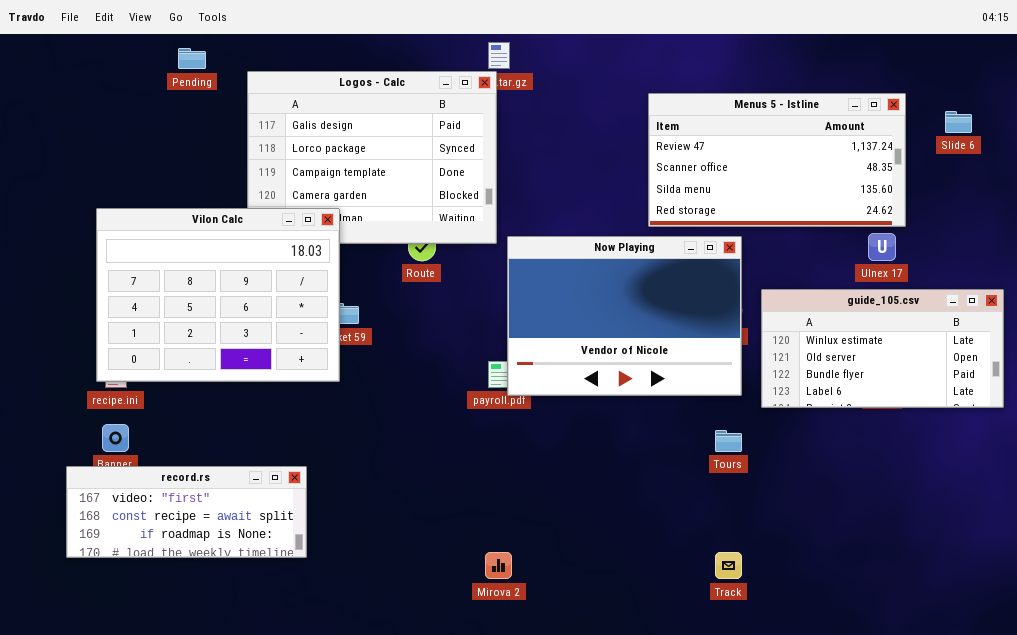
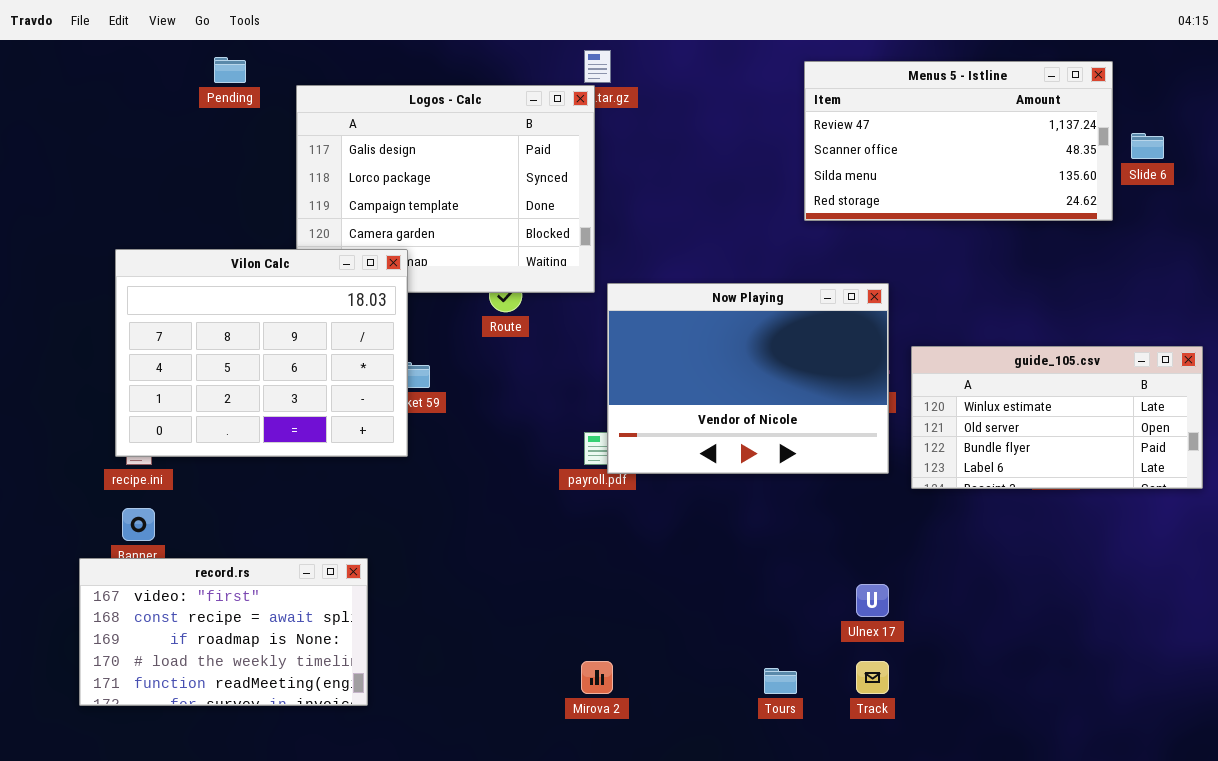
Menus 5 - Istline: [648,93,906,227] -> [804,61,1113,221], moved
Ulnex 17: [868,233,896,261] -> [856,584,889,617], moved
Tours: [715,430,742,452] -> [764,668,797,694], moved
record.rs: [66,466,307,558] -> [79,558,368,706], resized

